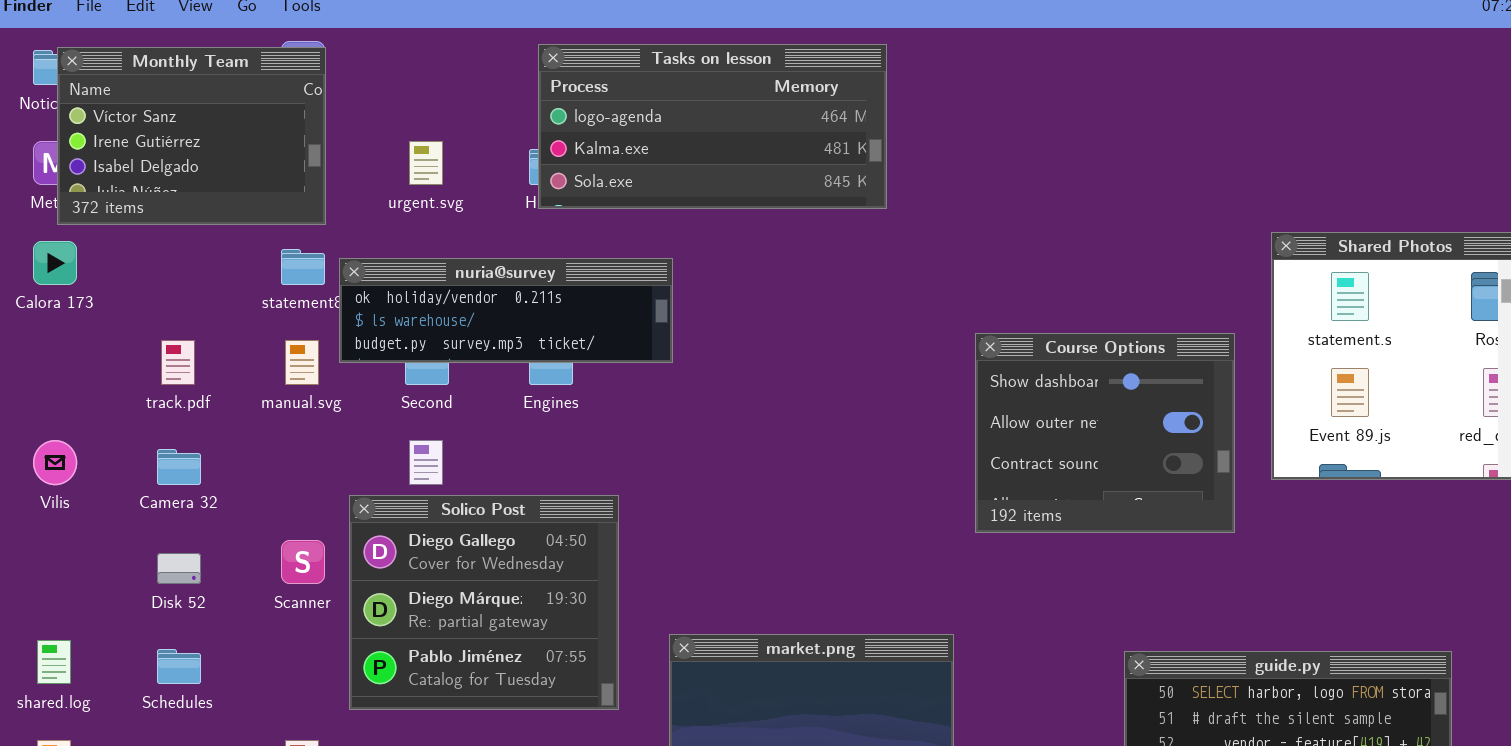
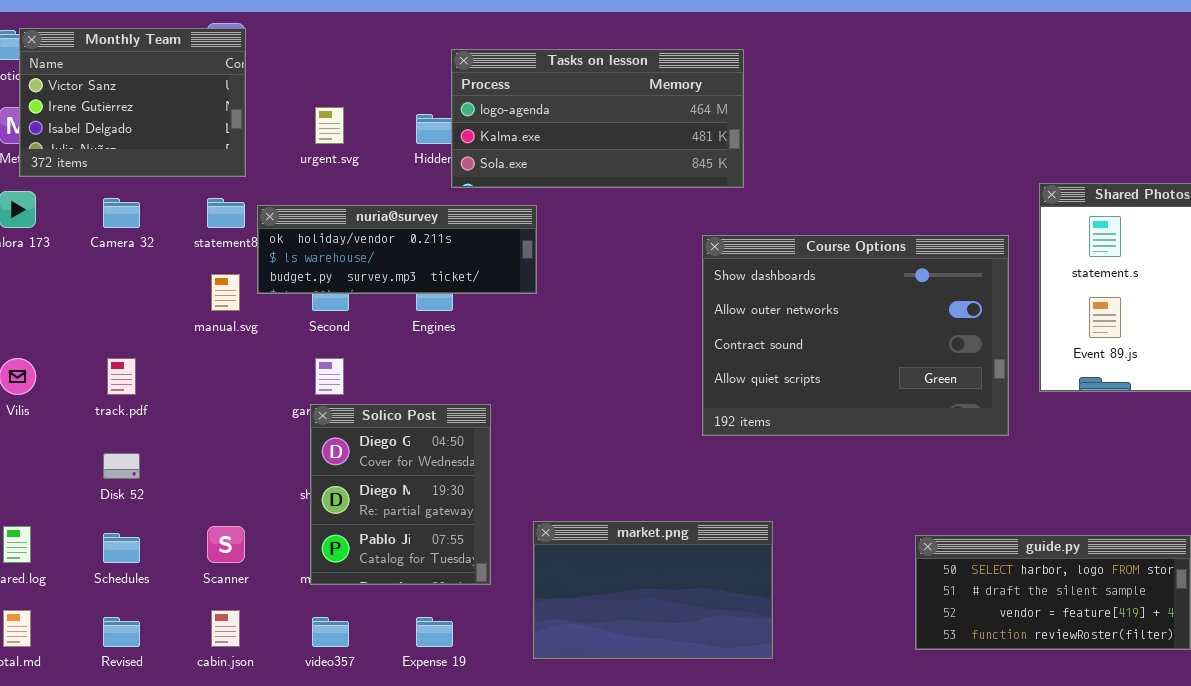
Tasks on lesson: [538,44,887,209] -> [451,49,744,188], moved
Course Options: [975,333,1235,533] -> [702,235,1009,436], resized
track.pdf: [161,340,195,385] -> [107,358,136,395], moved
Camera 32: [157,449,201,485] -> [103,198,140,228], moved
Solico Post: [349,495,619,710] -> [310,404,491,585], resized
Scanner: [281,540,325,584] -> [207,526,245,563], moved

